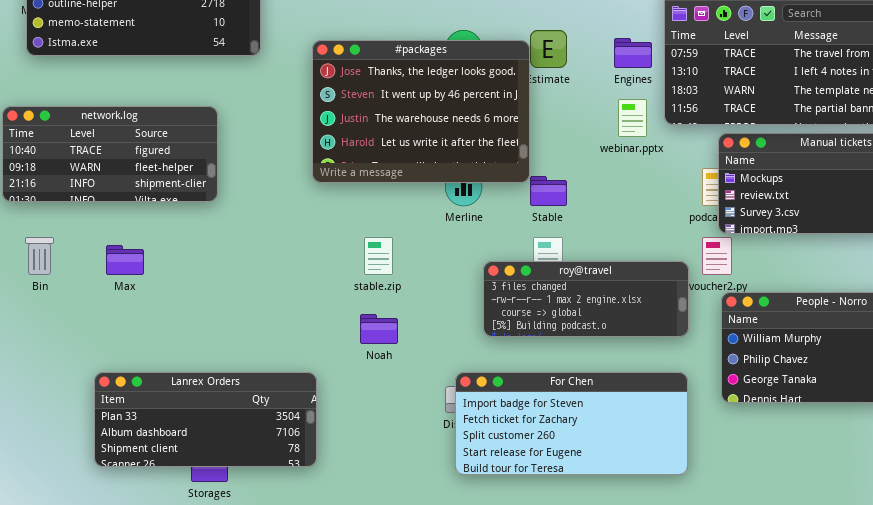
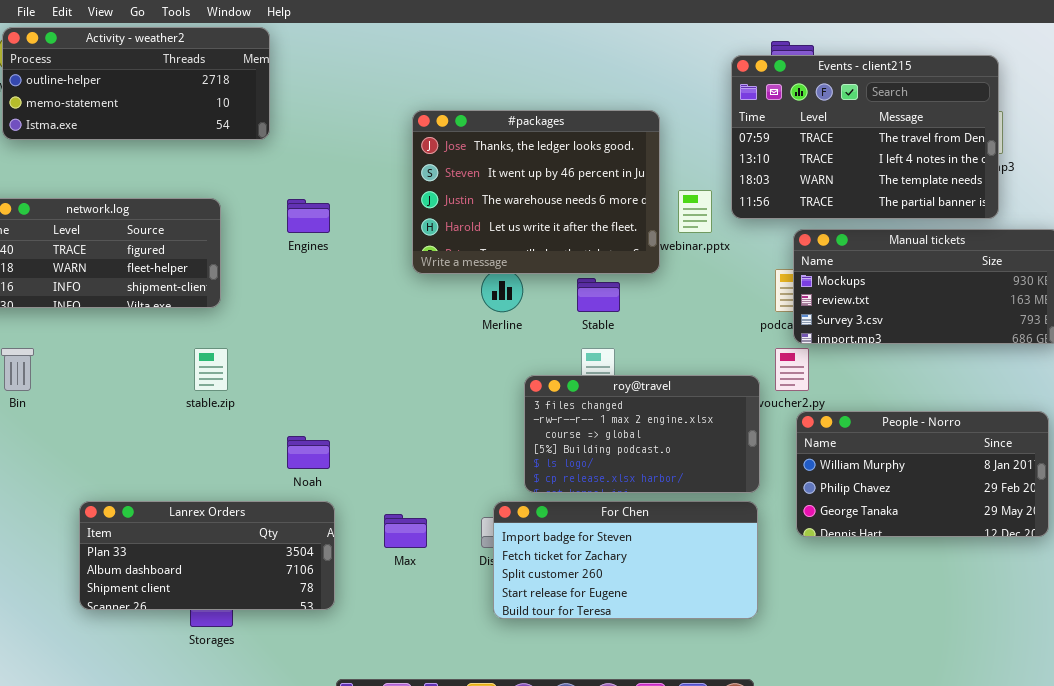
Engines: [614,38,652,68] -> [287,199,330,233], moved
#packages: [312,40,530,183] -> [412,110,660,274], moved
stable.zip: [364,237,393,275] -> [194,348,228,391], moved
Max: [106,245,144,275] -> [384,514,427,548], moved
roy@travel: [483,261,689,337] -> [524,375,760,493], resized
Noah: [360,314,398,344] -> [287,436,330,469], moved

